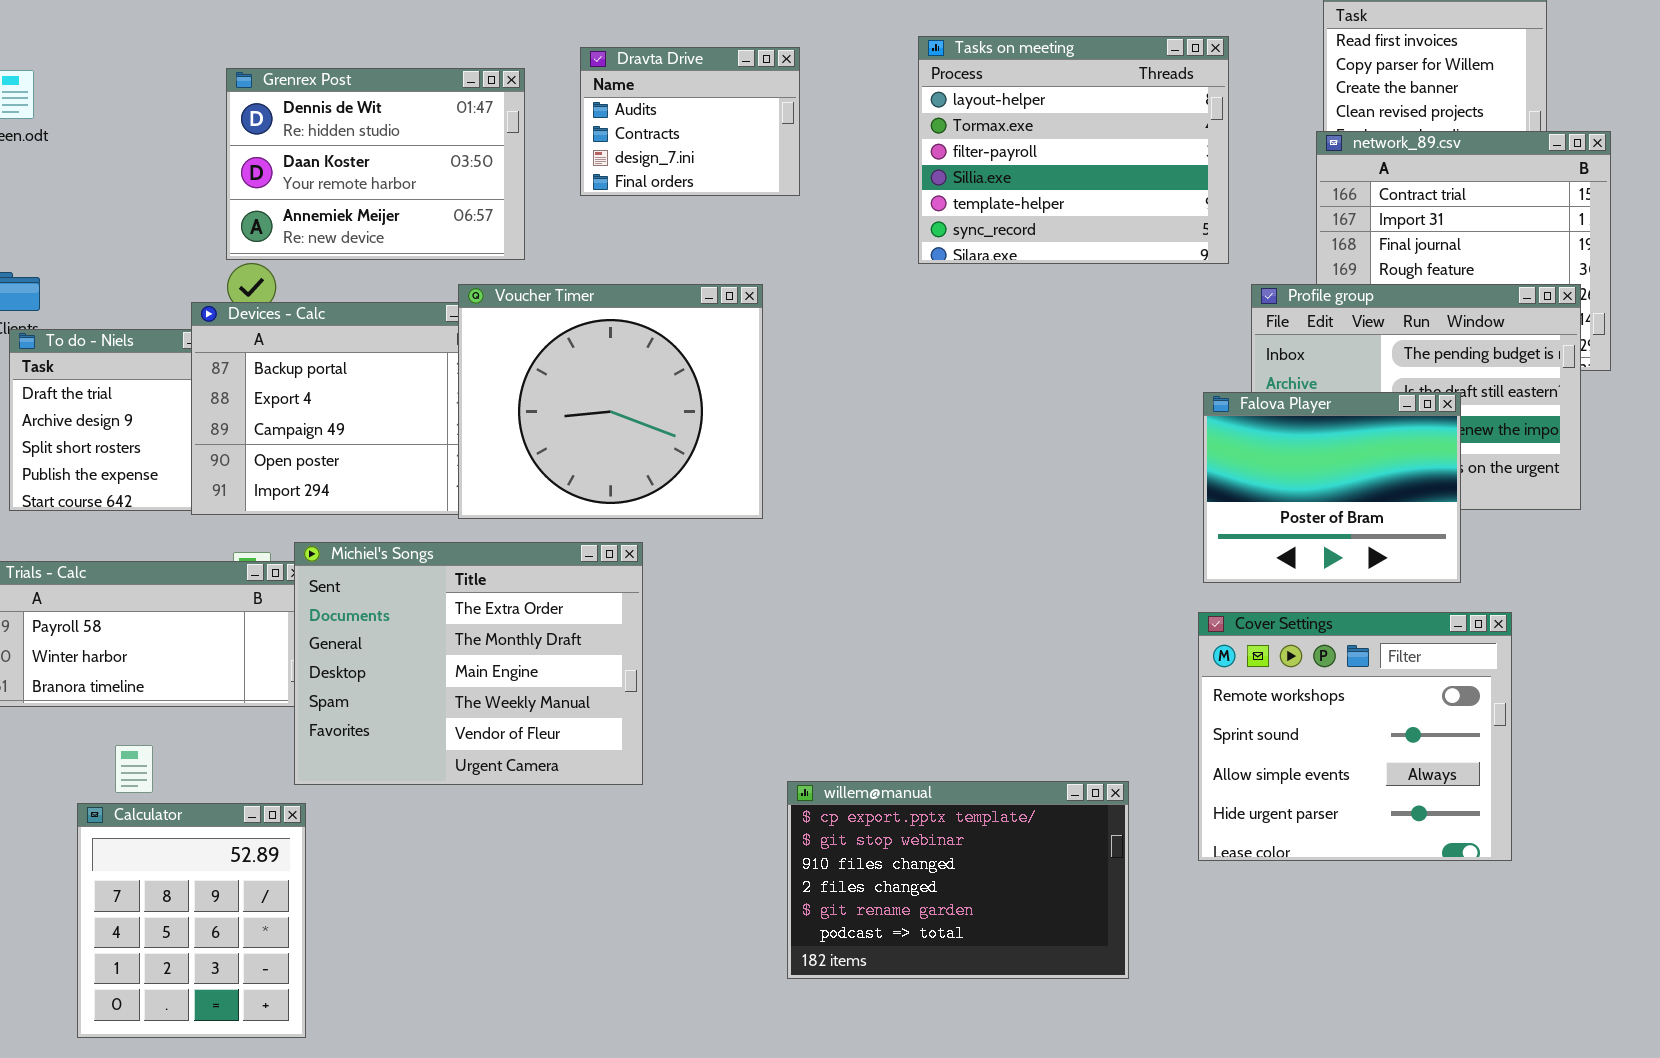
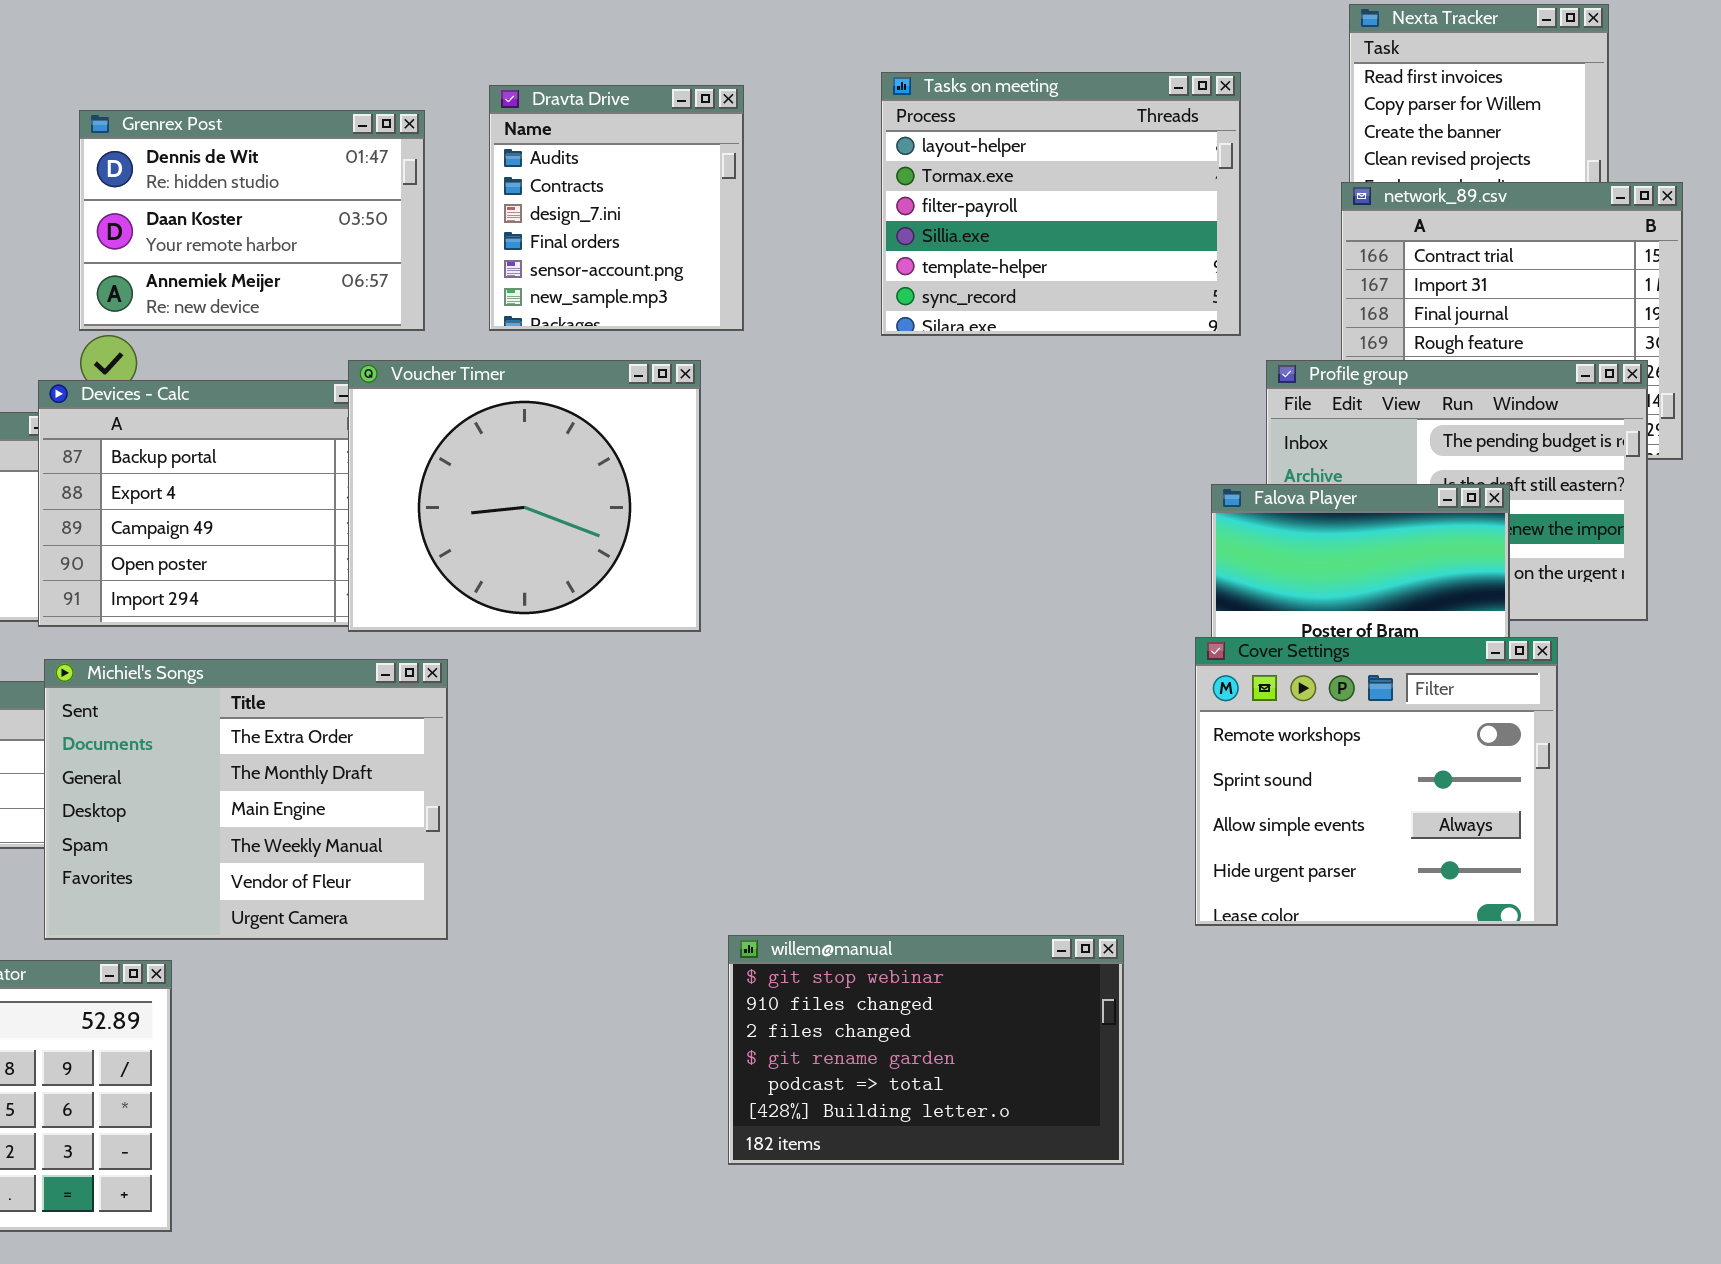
Dravta Drive: [580,47,800,196] -> [489,85,744,331], resized
Michiel's Songs: [294,542,643,785] -> [44,659,448,940], moved
Cover Settings: [1198,612,1512,861] -> [1195,637,1558,926], moved
willem@manual: [787,781,1129,979] -> [728,935,1124,1165], scrolled down 1 row

